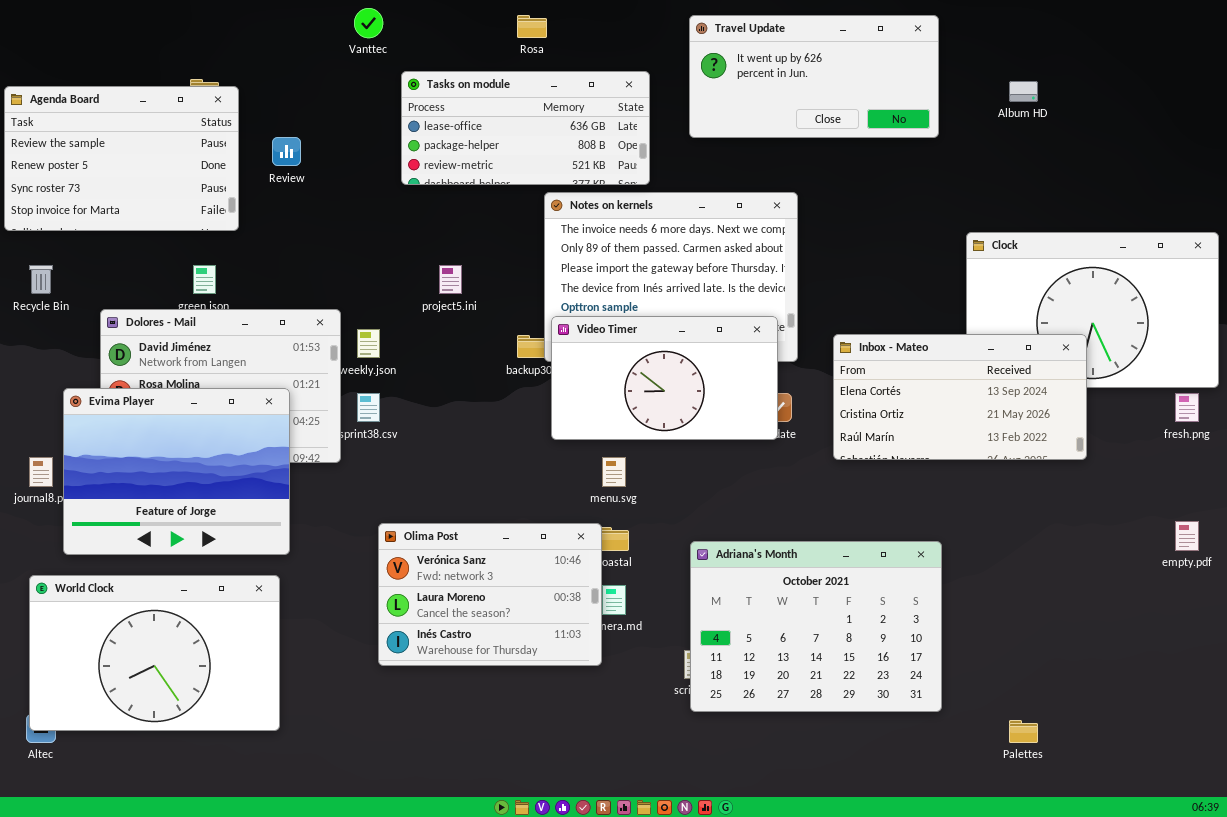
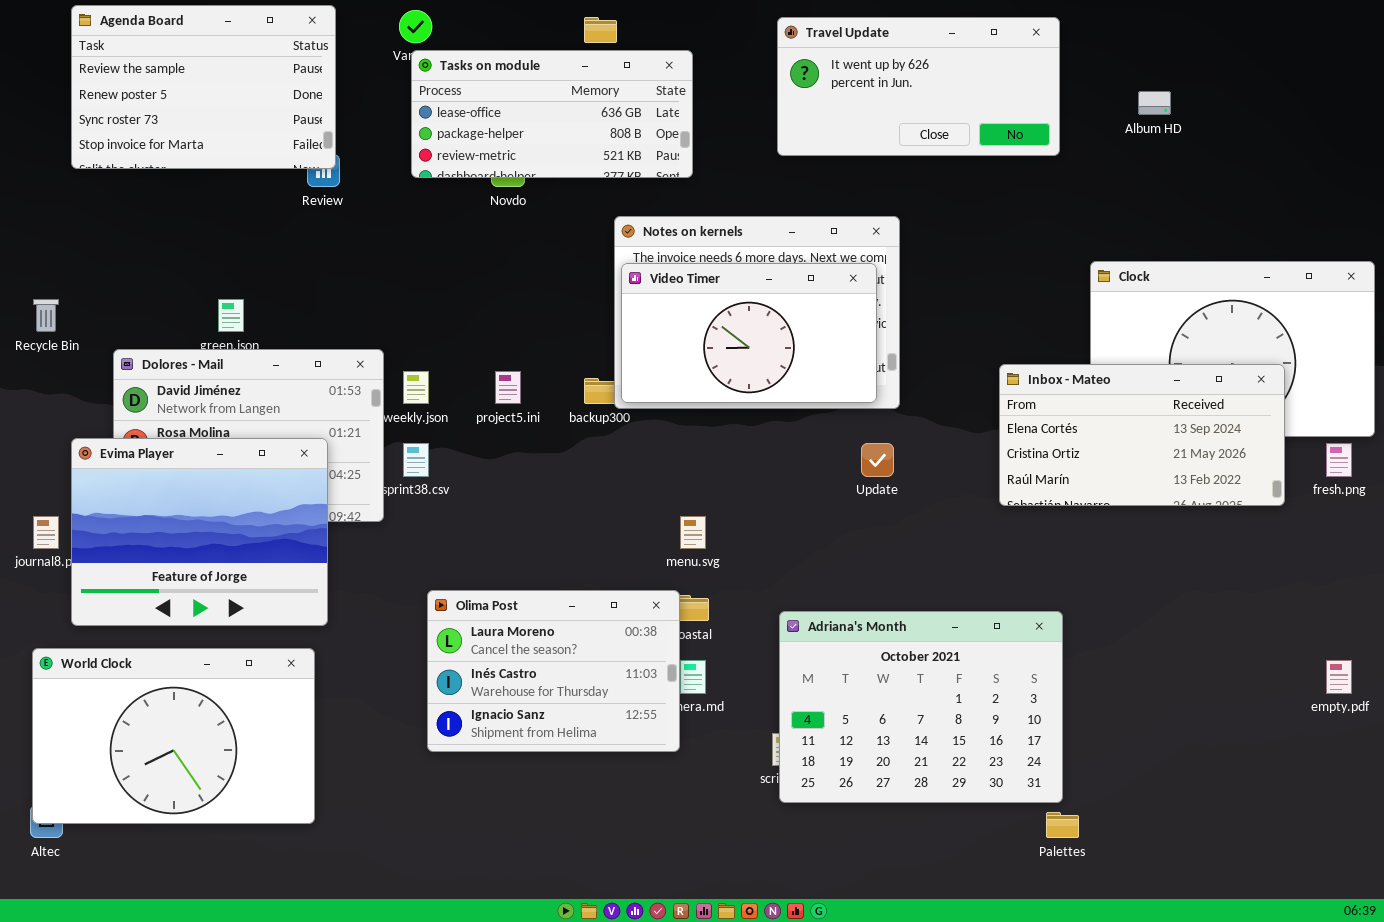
Tasks on module: [401,71,650,185] -> [411,50,693,178], moved
Agenda Board: [4,86,239,231] -> [71,5,336,169], moved
project5.ini: [439,265,462,294] -> [495,371,521,404], moved
Video Timer: [551,316,778,440] -> [621,263,877,403], moved
Inbox - Mateo: [833,334,1087,460] -> [999,364,1285,506], moved
empty.pdf: [1175,521,1199,551] -> [1326,660,1352,694], moved
Olima Post: [378,523,602,666] -> [427,590,680,752], scrolled down 1 row
Palettes: [1009,720,1038,743] -> [1046,812,1079,838], moved

